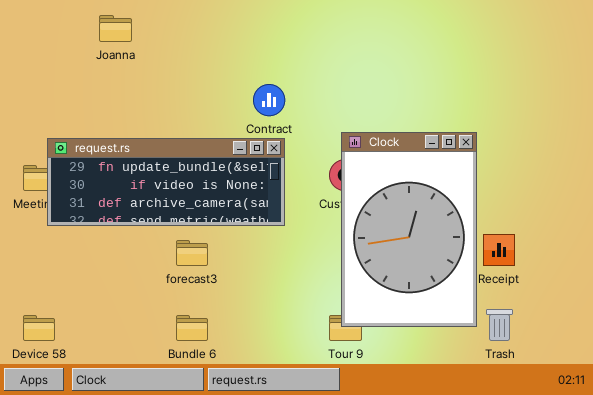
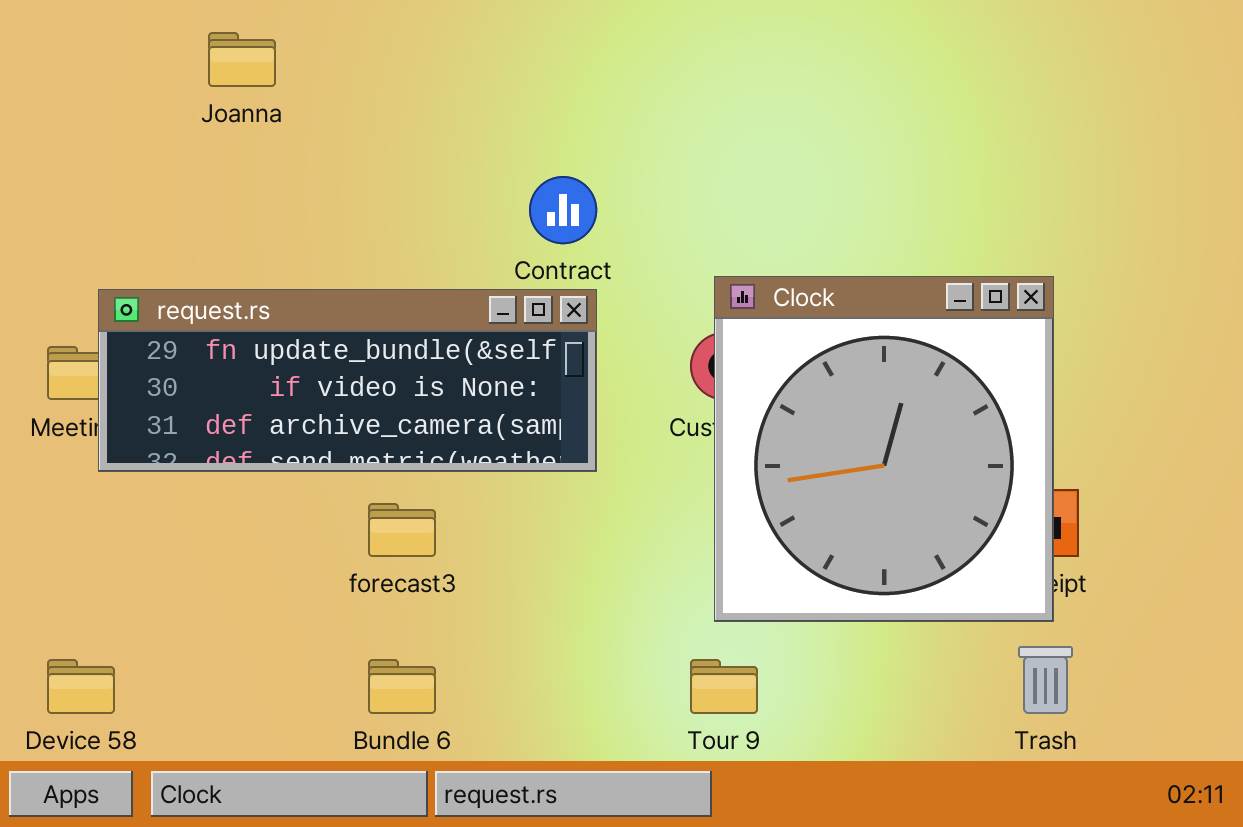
Clock: [341,132,477,327] -> [714,276,1054,622], resized

